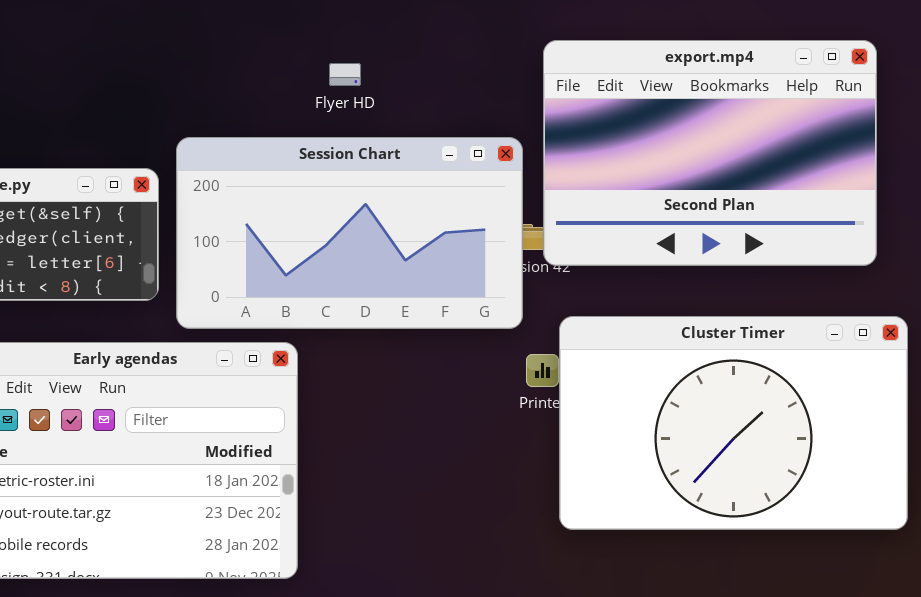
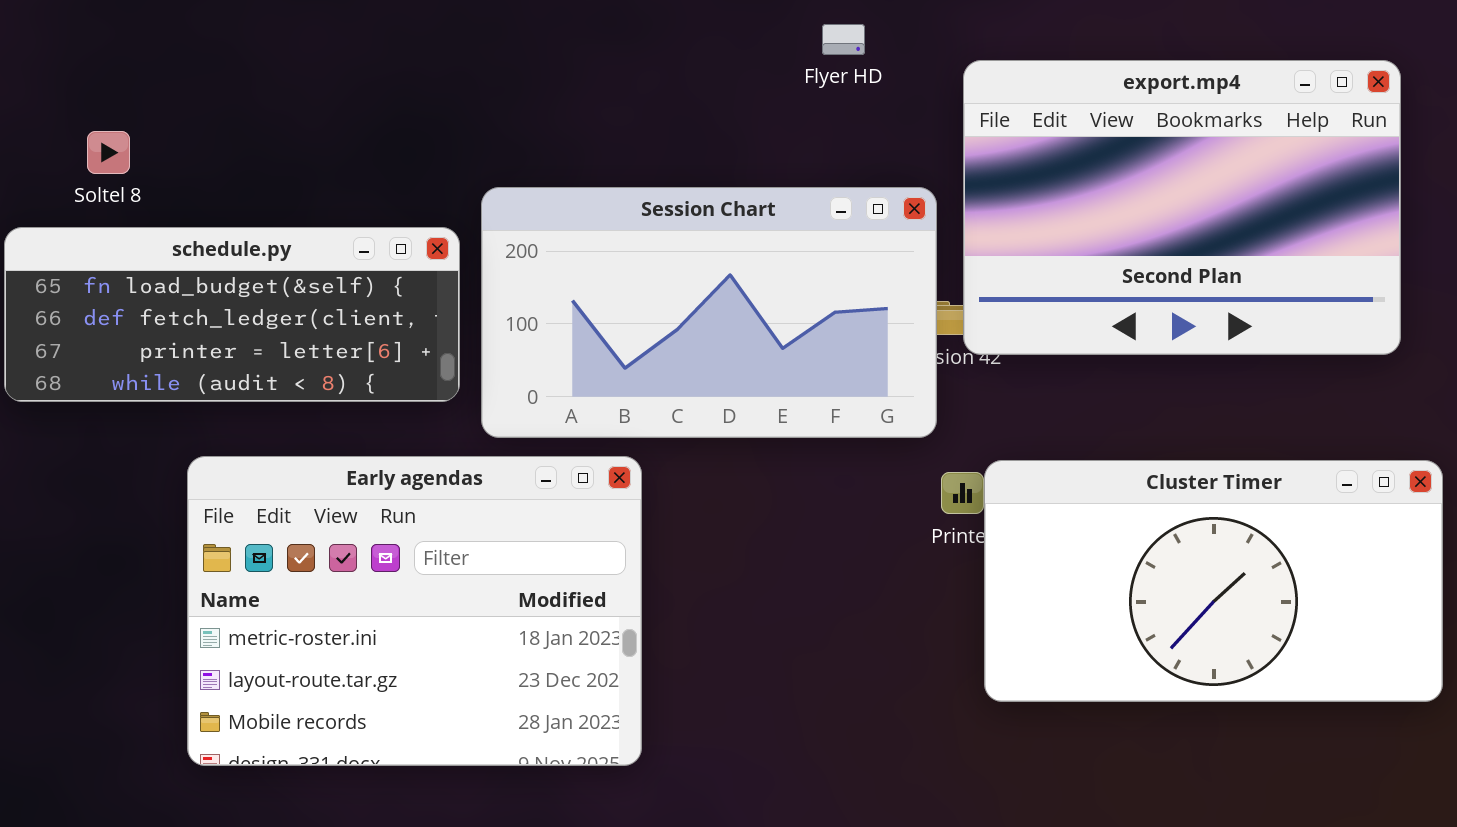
Flyer HD: [329,63,361,86] -> [822,24,865,55], moved
Cluster Timer: [559,316,908,530] -> [984,460,1443,702], resized

